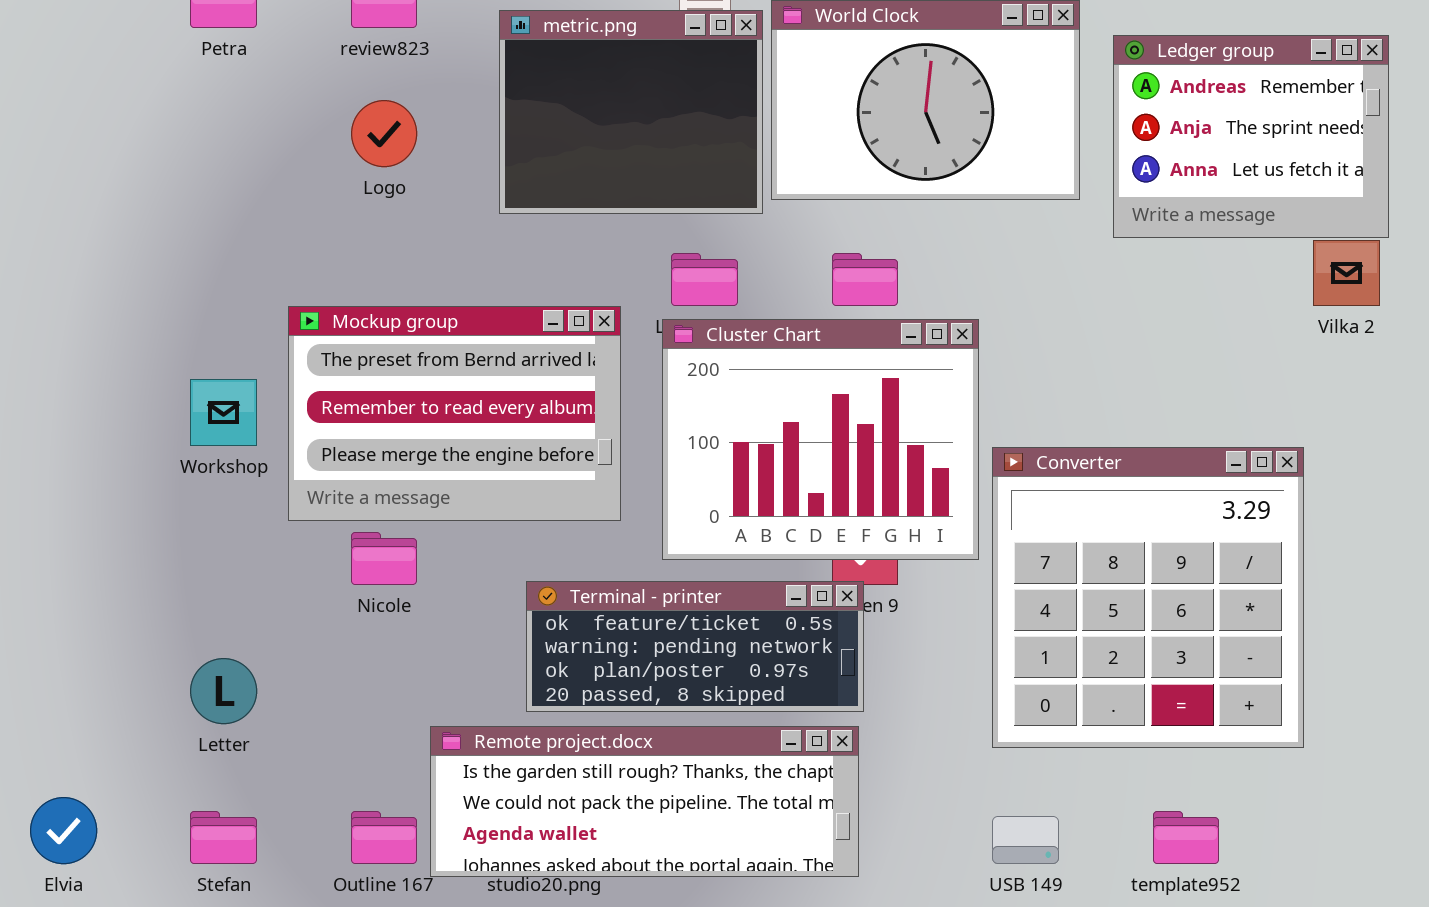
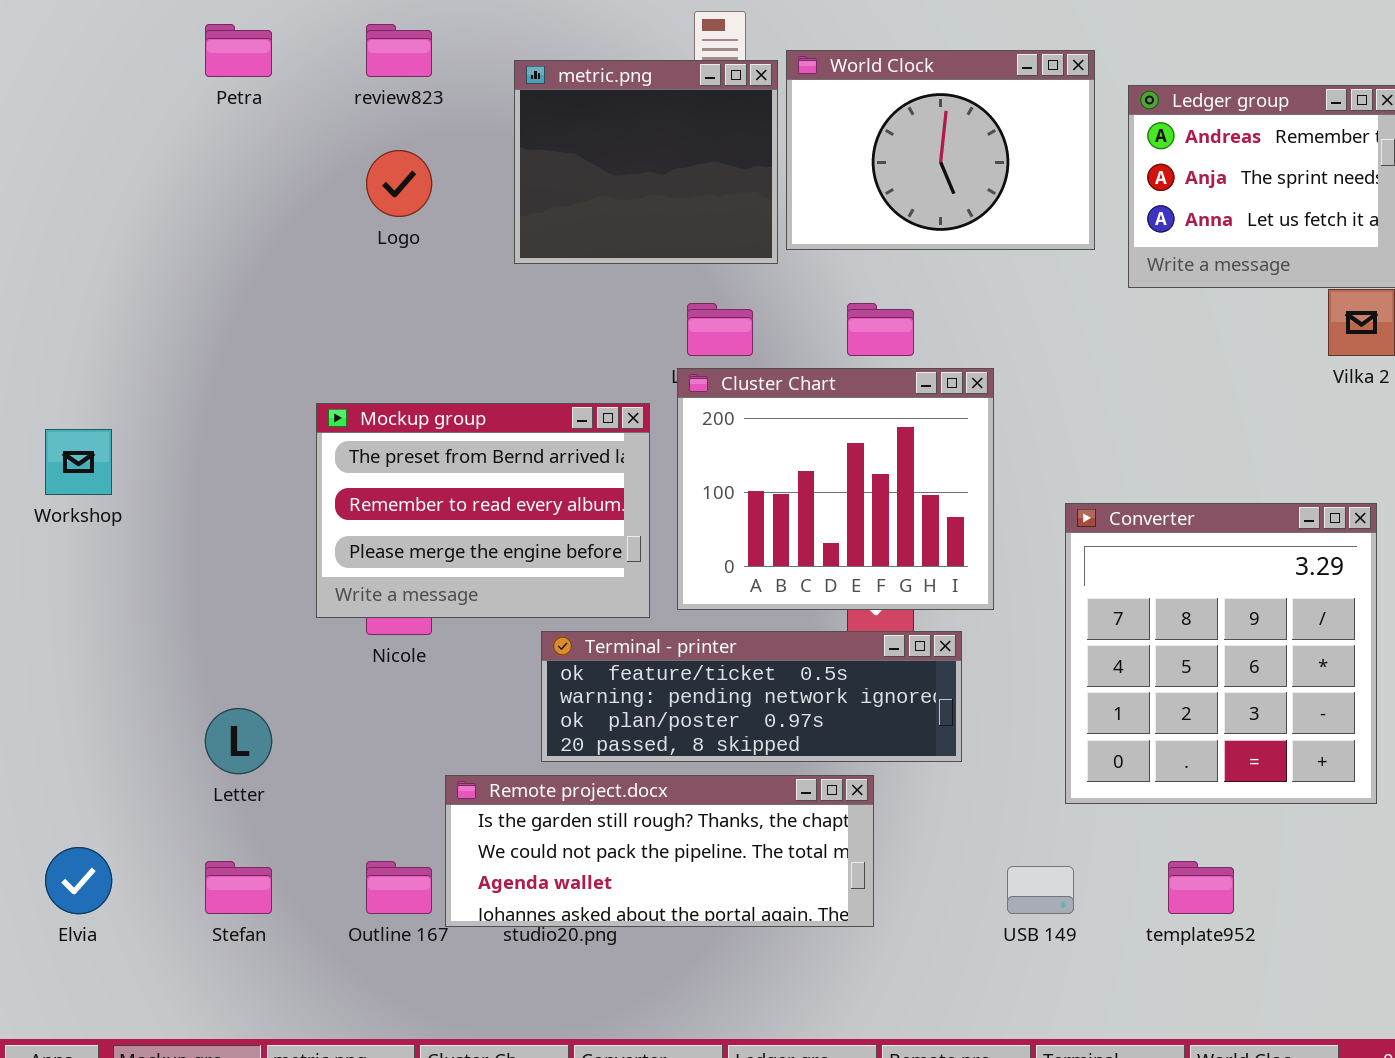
Mockup group: [288,306,621,521] -> [316,403,650,618], moved
Workshop: [190,379,257,446] -> [45,429,112,495], moved
Converter: [992,447,1304,748] -> [1065,503,1377,804], moved
Terminal - printer: [526,581,864,712] -> [541,631,962,762], resized

